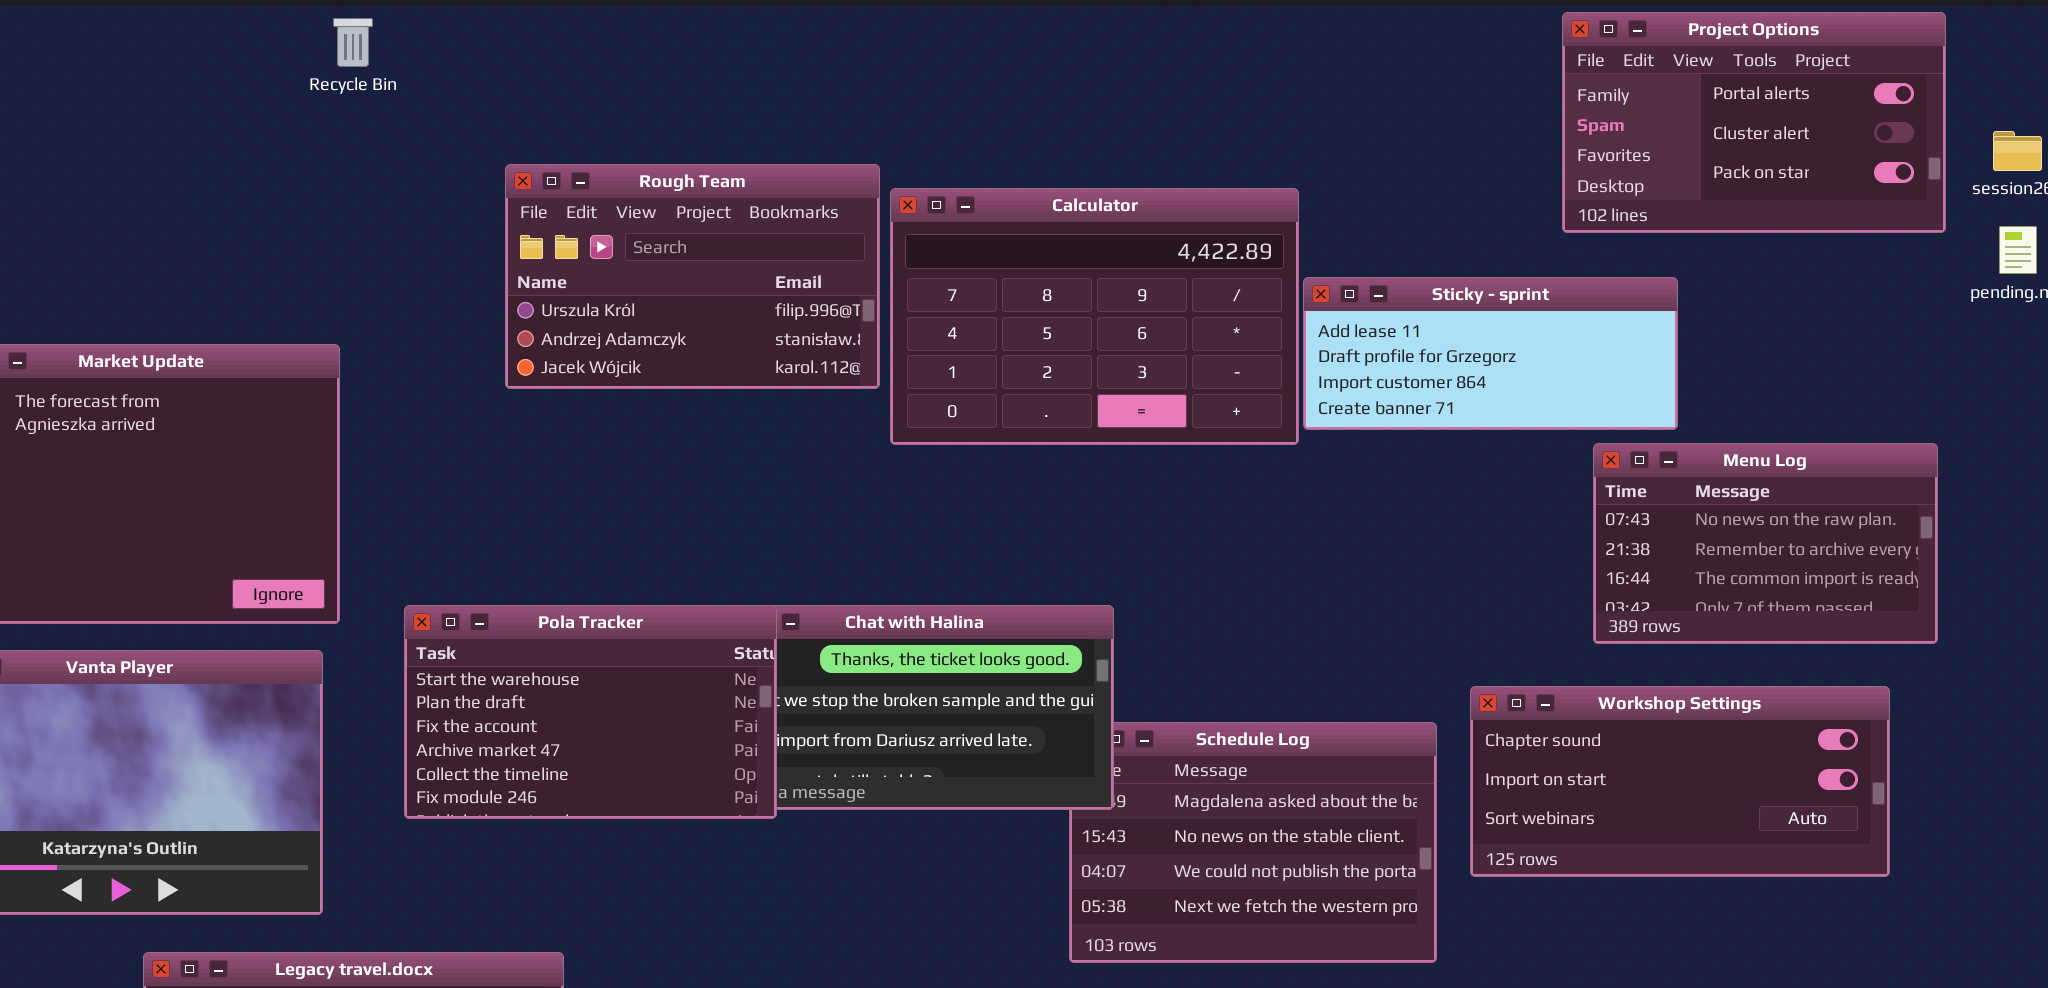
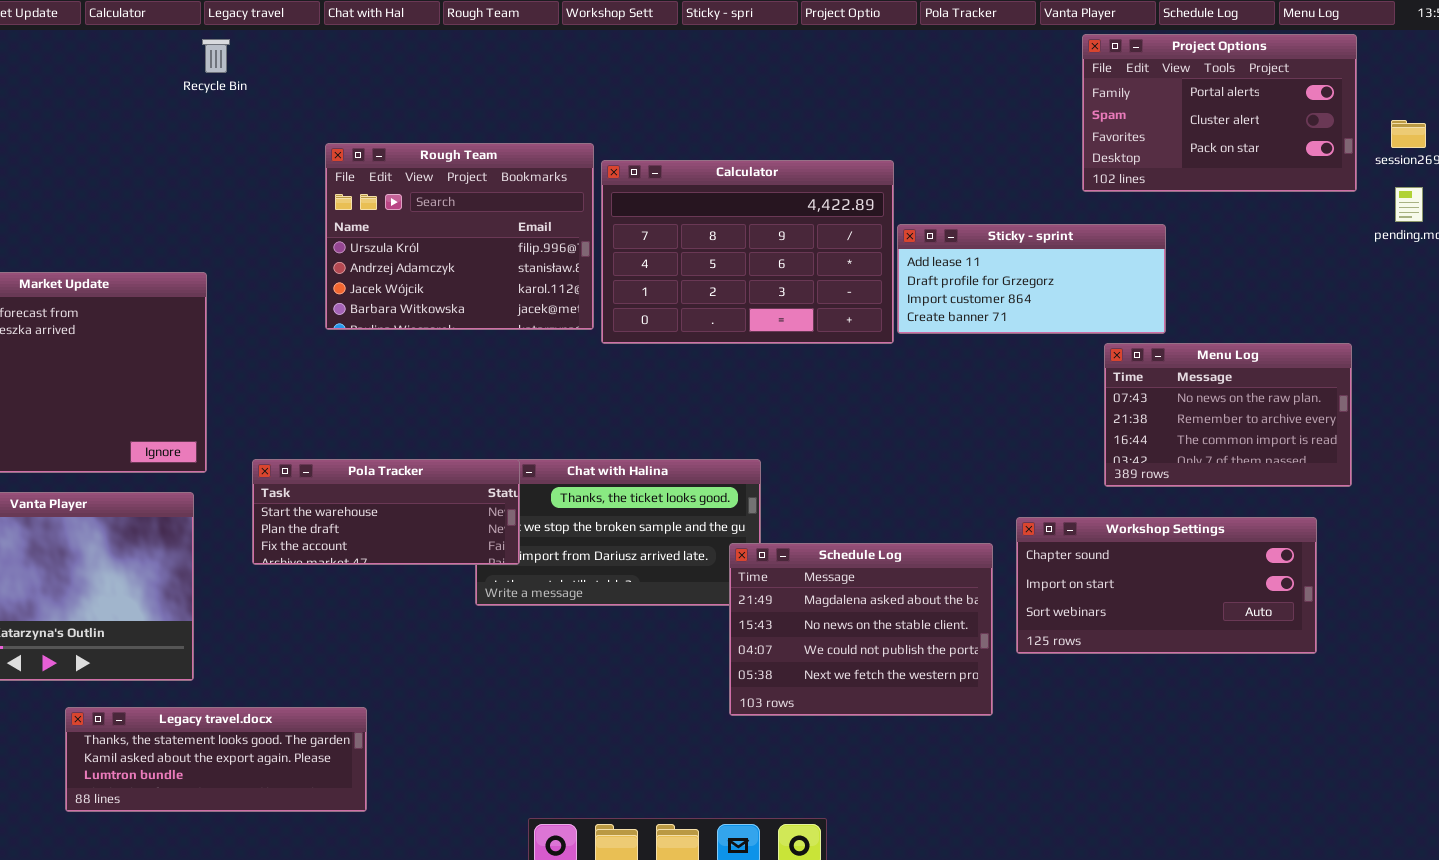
Rough Team: [505,164,880,389] -> [325,143,594,330], resized
Pola Tracker: [404,605,777,819] -> [252,459,520,565], resized
Schedule Log: [1069,722,1437,963] -> [729,543,993,716], raised

